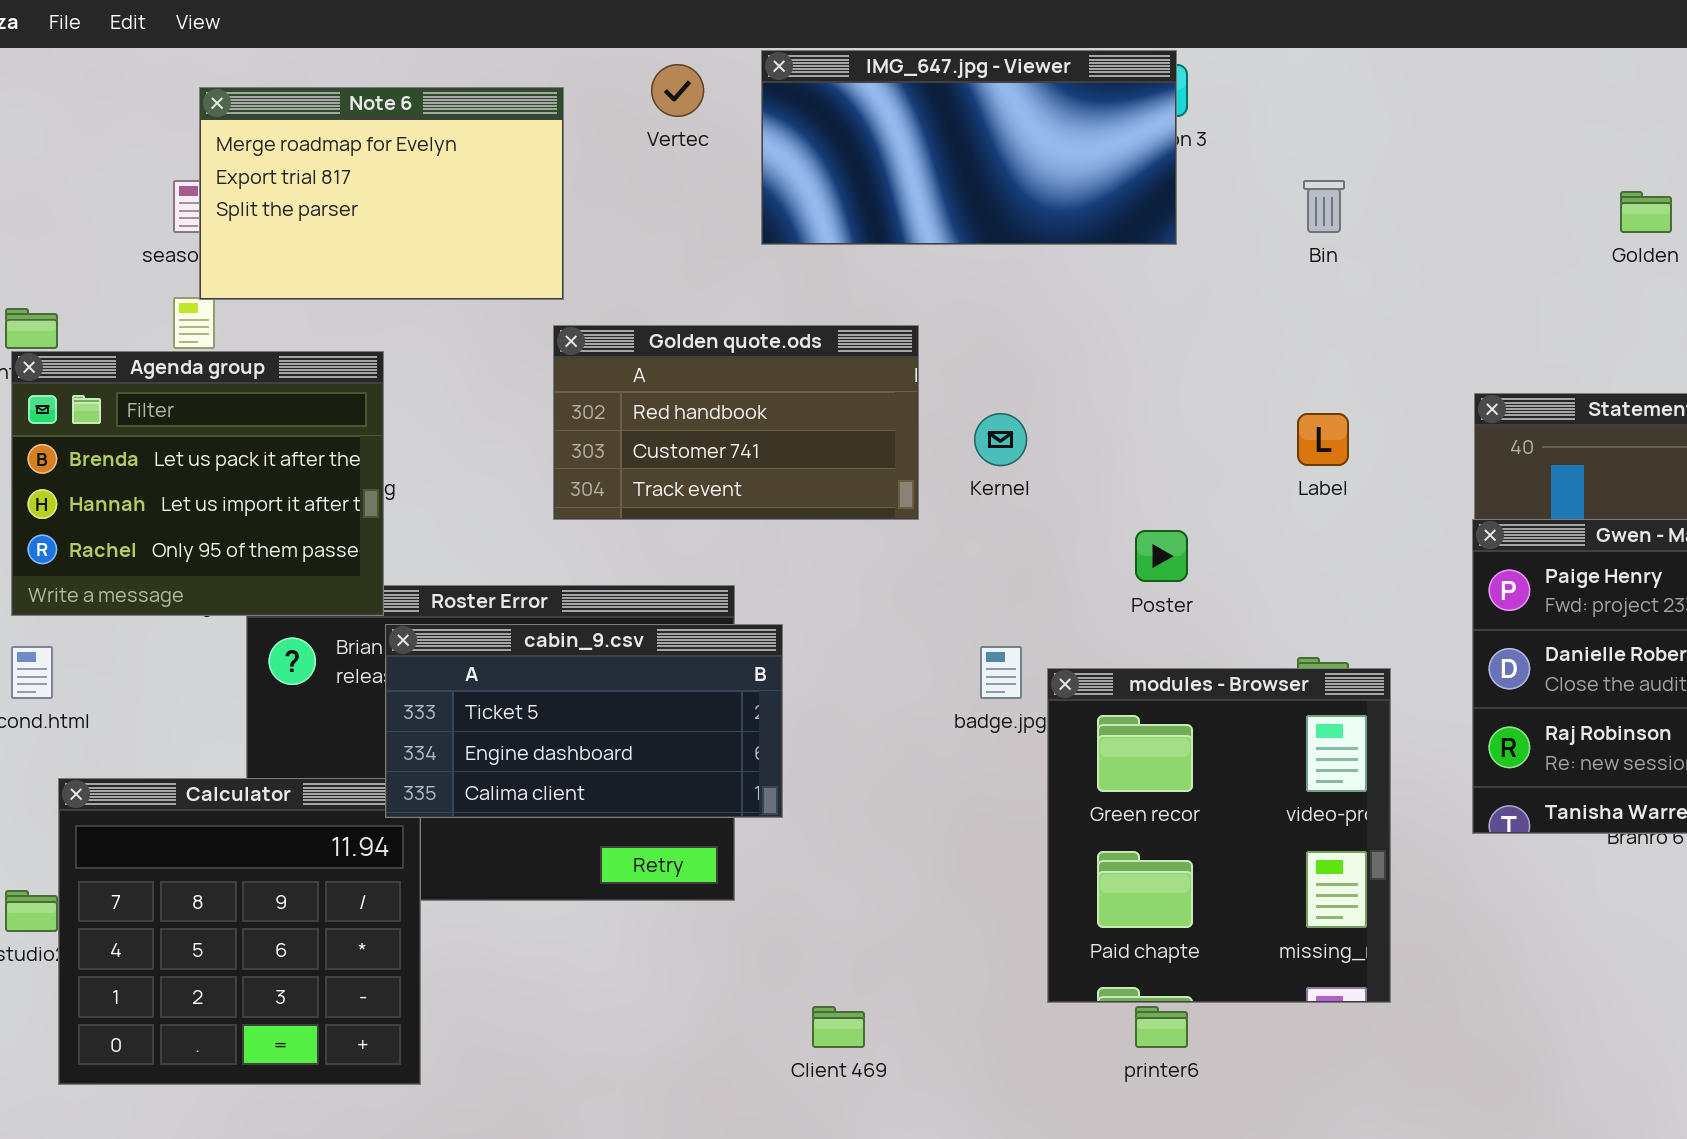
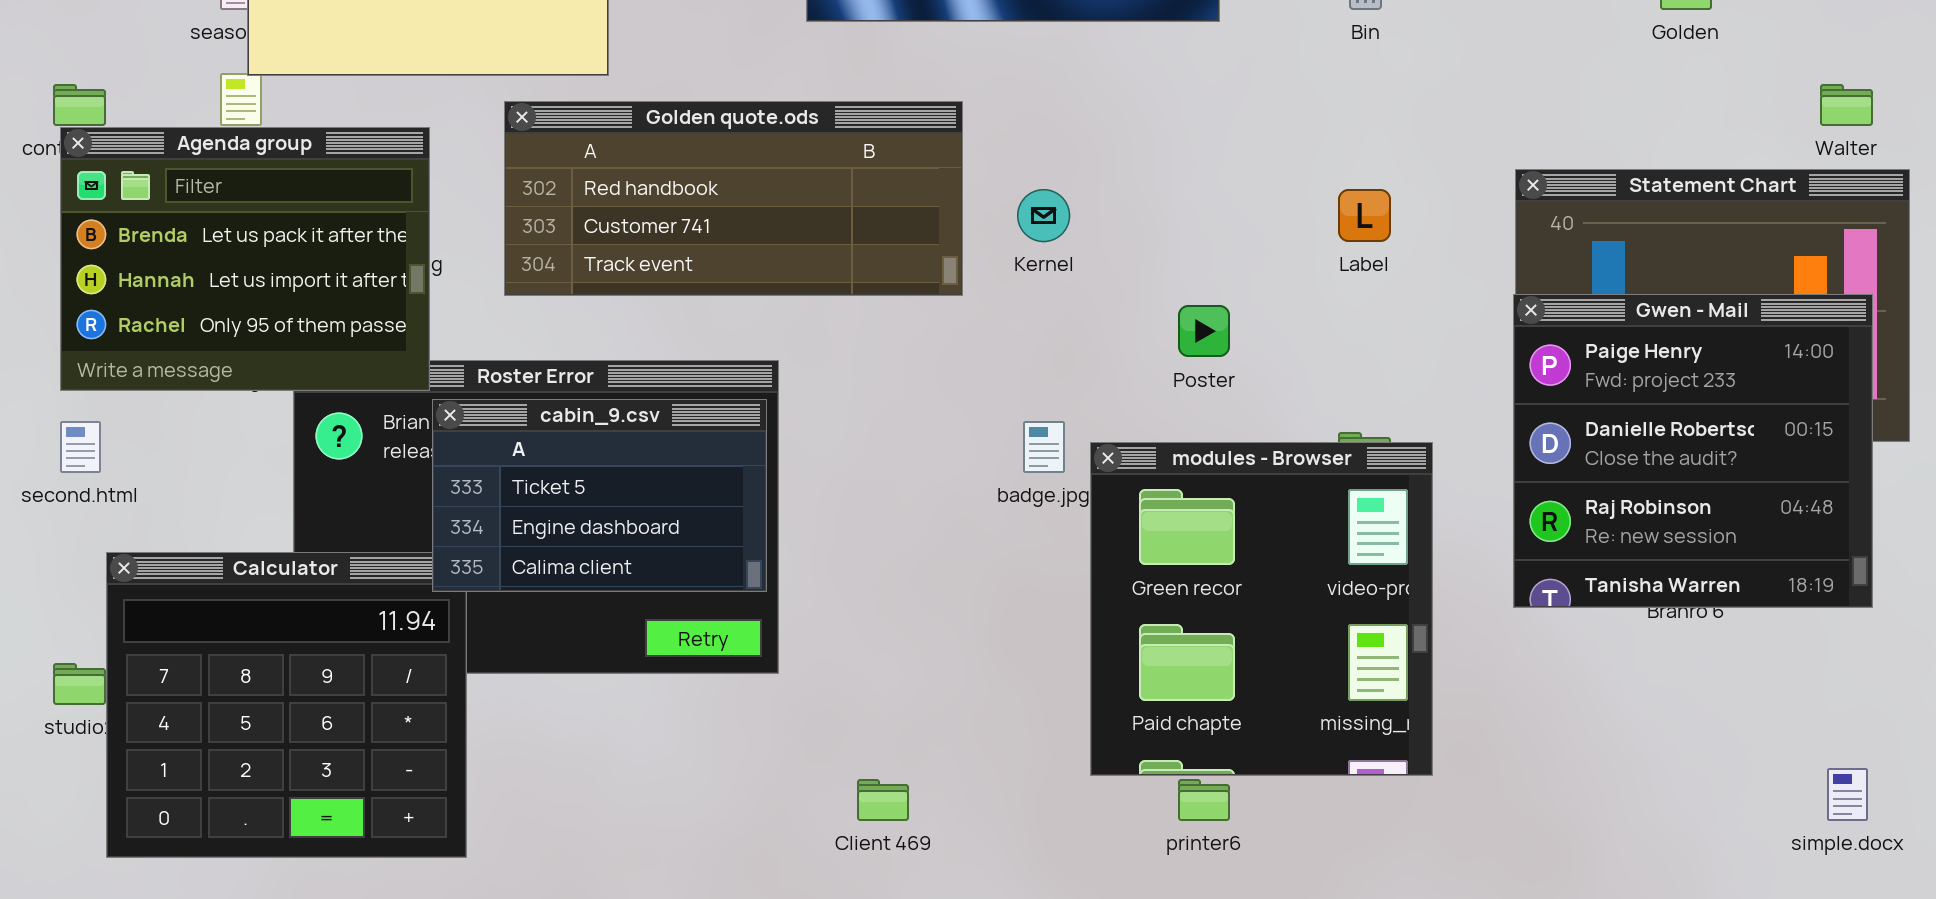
Golden quote.ods: [553,325,919,520] -> [504,101,963,296], resized
cabin_9.csv: [385,624,783,818] -> [432,399,767,592], resized

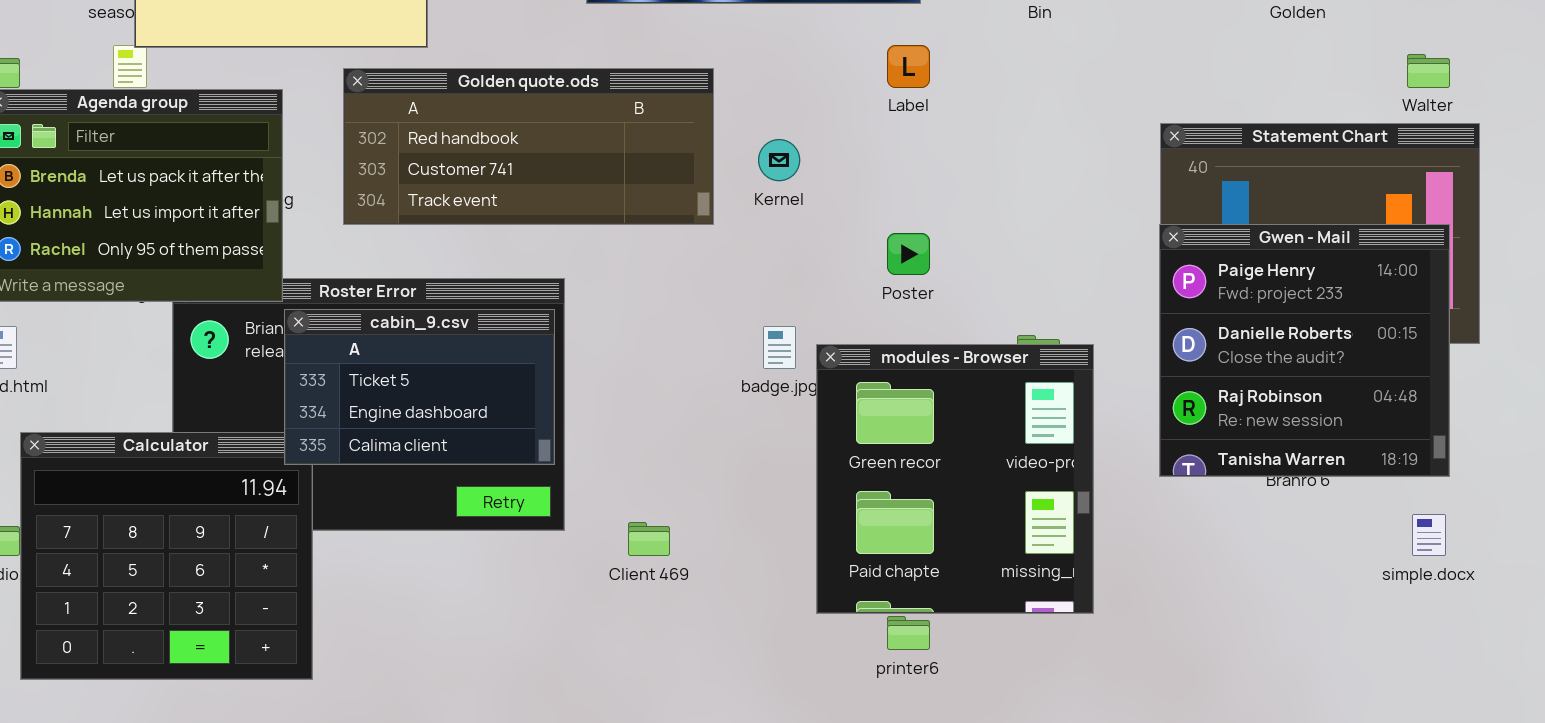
Label: [1338,189,1391,242] -> [887,45,930,88], moved
simple.docx: [1827,768,1868,821] -> [1412,514,1446,556], moved
Client 469: [857,779,909,821] -> [628,522,670,556], moved

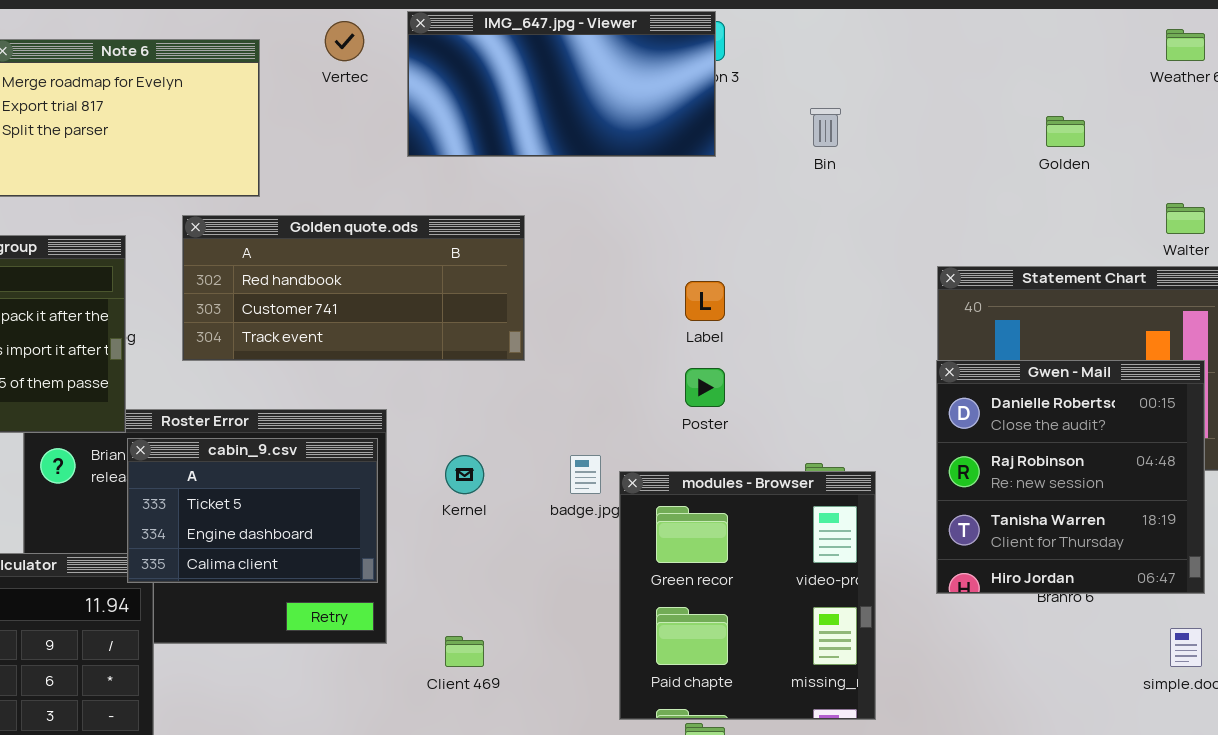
Label: [887,45,930,88] -> [685,281,725,321], moved
Kernel: [758,139,800,181] -> [445,455,484,494], moved
Gwen - Mail: [1159,224,1450,477] -> [936,360,1205,594], scrolled down 1 row

